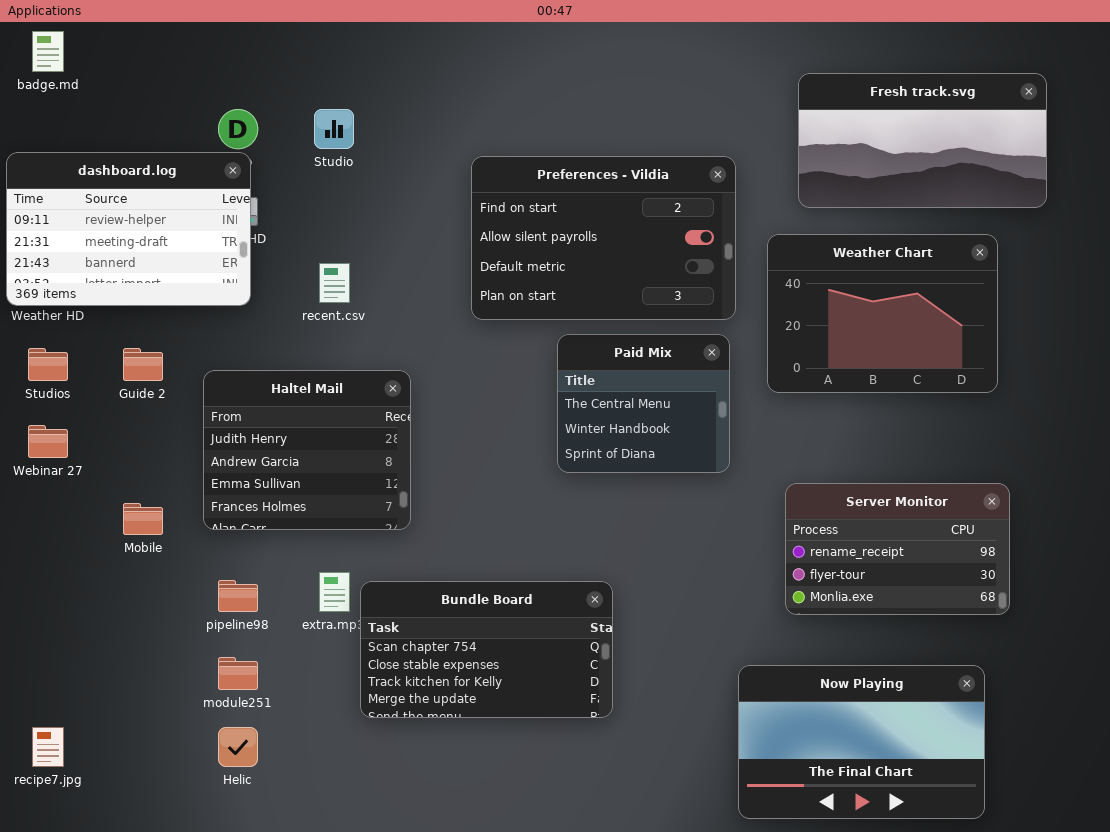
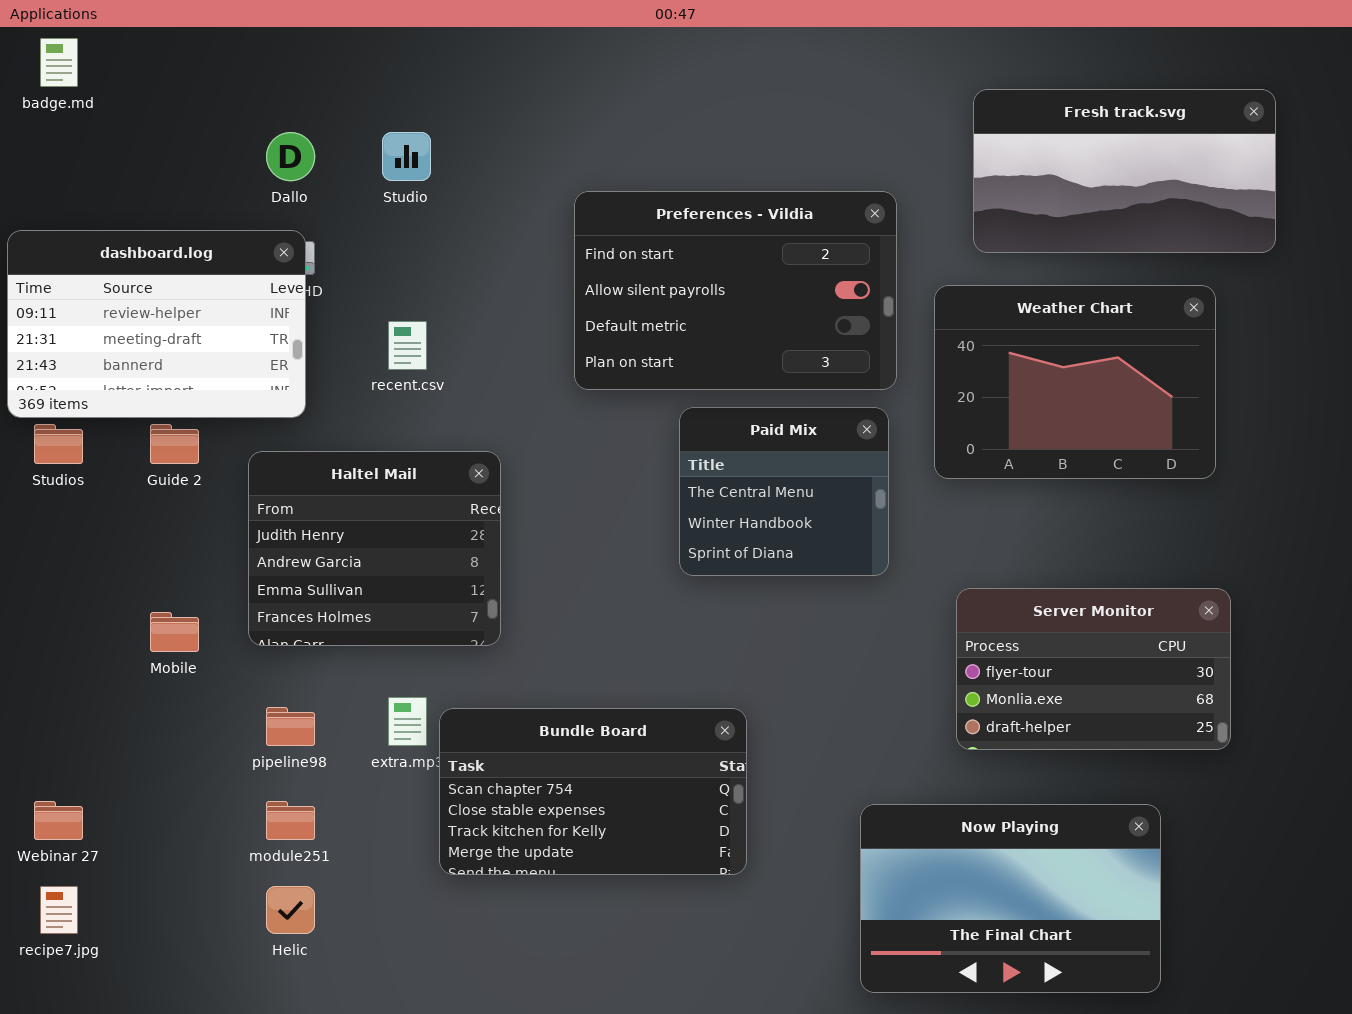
dashboard.log: [6,152,251,306] -> [7,230,306,418], moved
Webinar 27: [28,425,68,458] -> [34,801,83,840], moved
Server Monitor: [785,483,1010,615] -> [956,588,1231,750], scrolled down 1 row
Now Playing: [738,665,985,819] -> [860,804,1161,993], moved

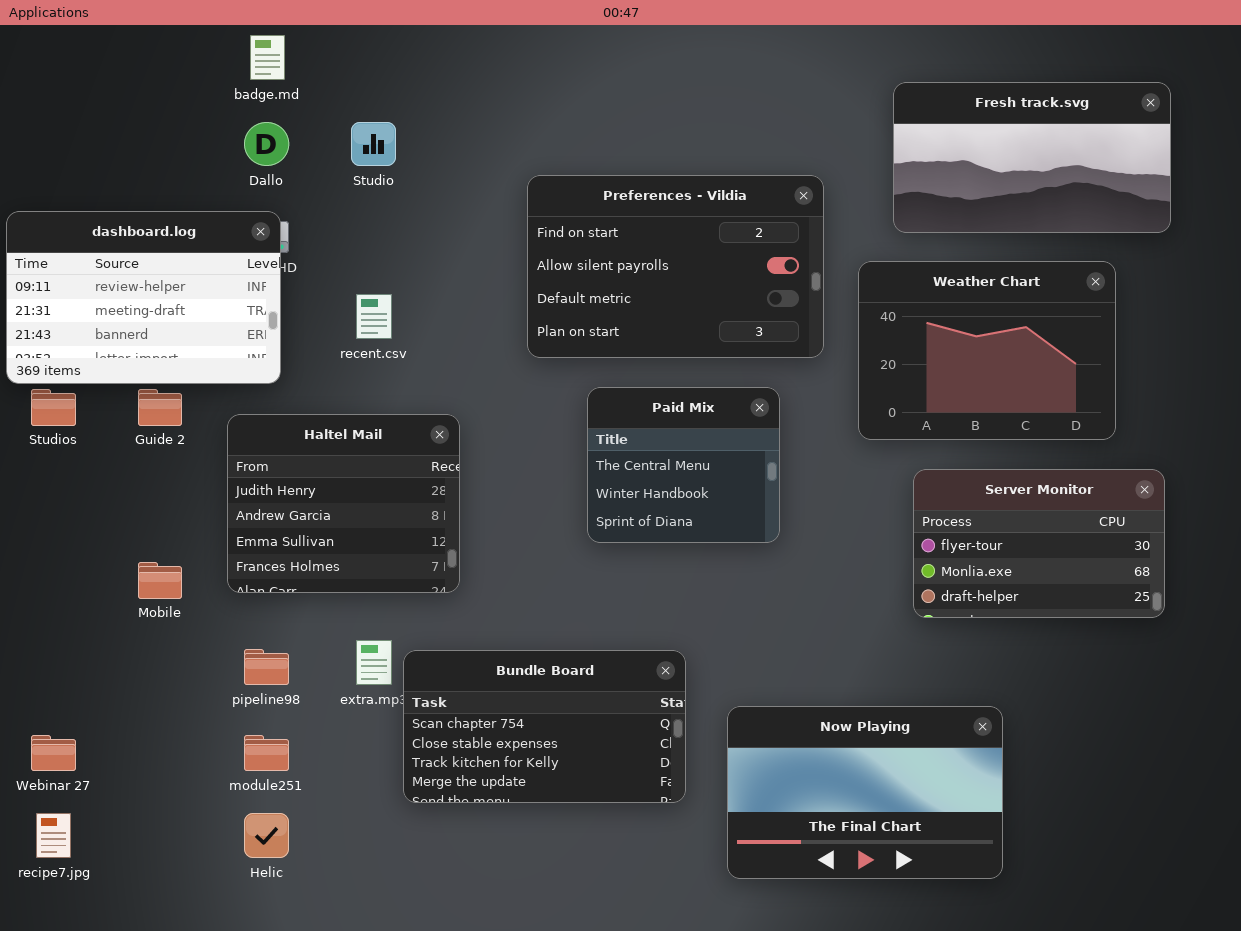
badge.md: [40,38,78,87] -> [250,35,285,80], moved
Paid Mix: [679,407,889,576] -> [587,387,780,543], moved
Server Monitor: [956,588,1231,750] -> [913,469,1165,618], moved
Now Playing: [860,804,1161,993] -> [727,706,1003,879], moved

